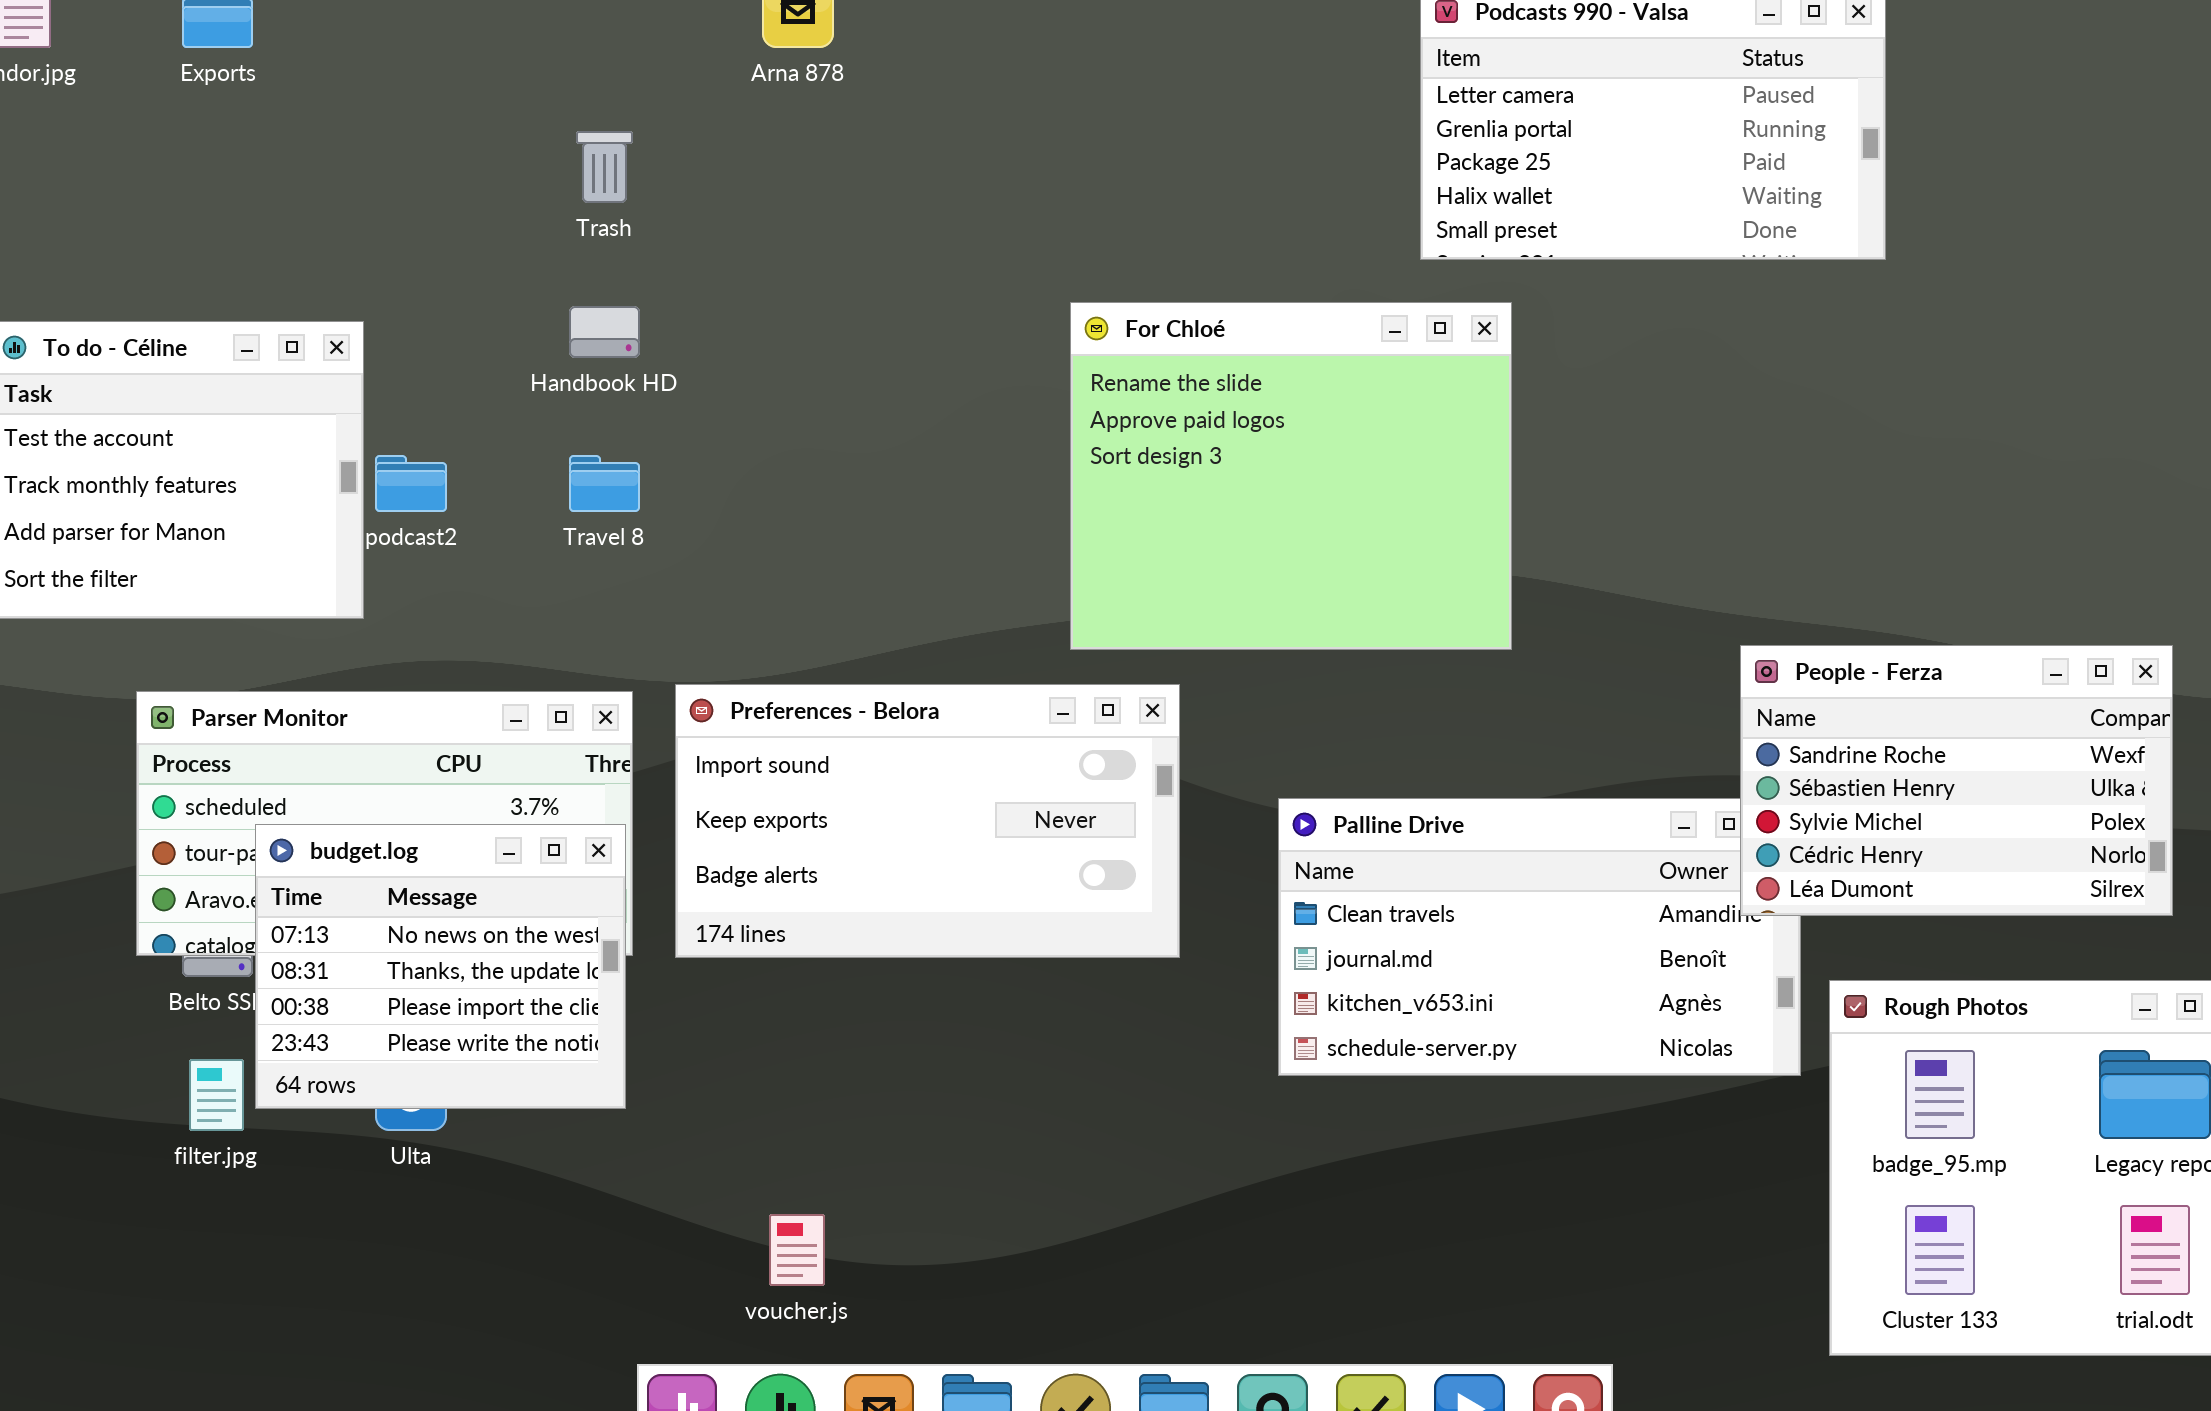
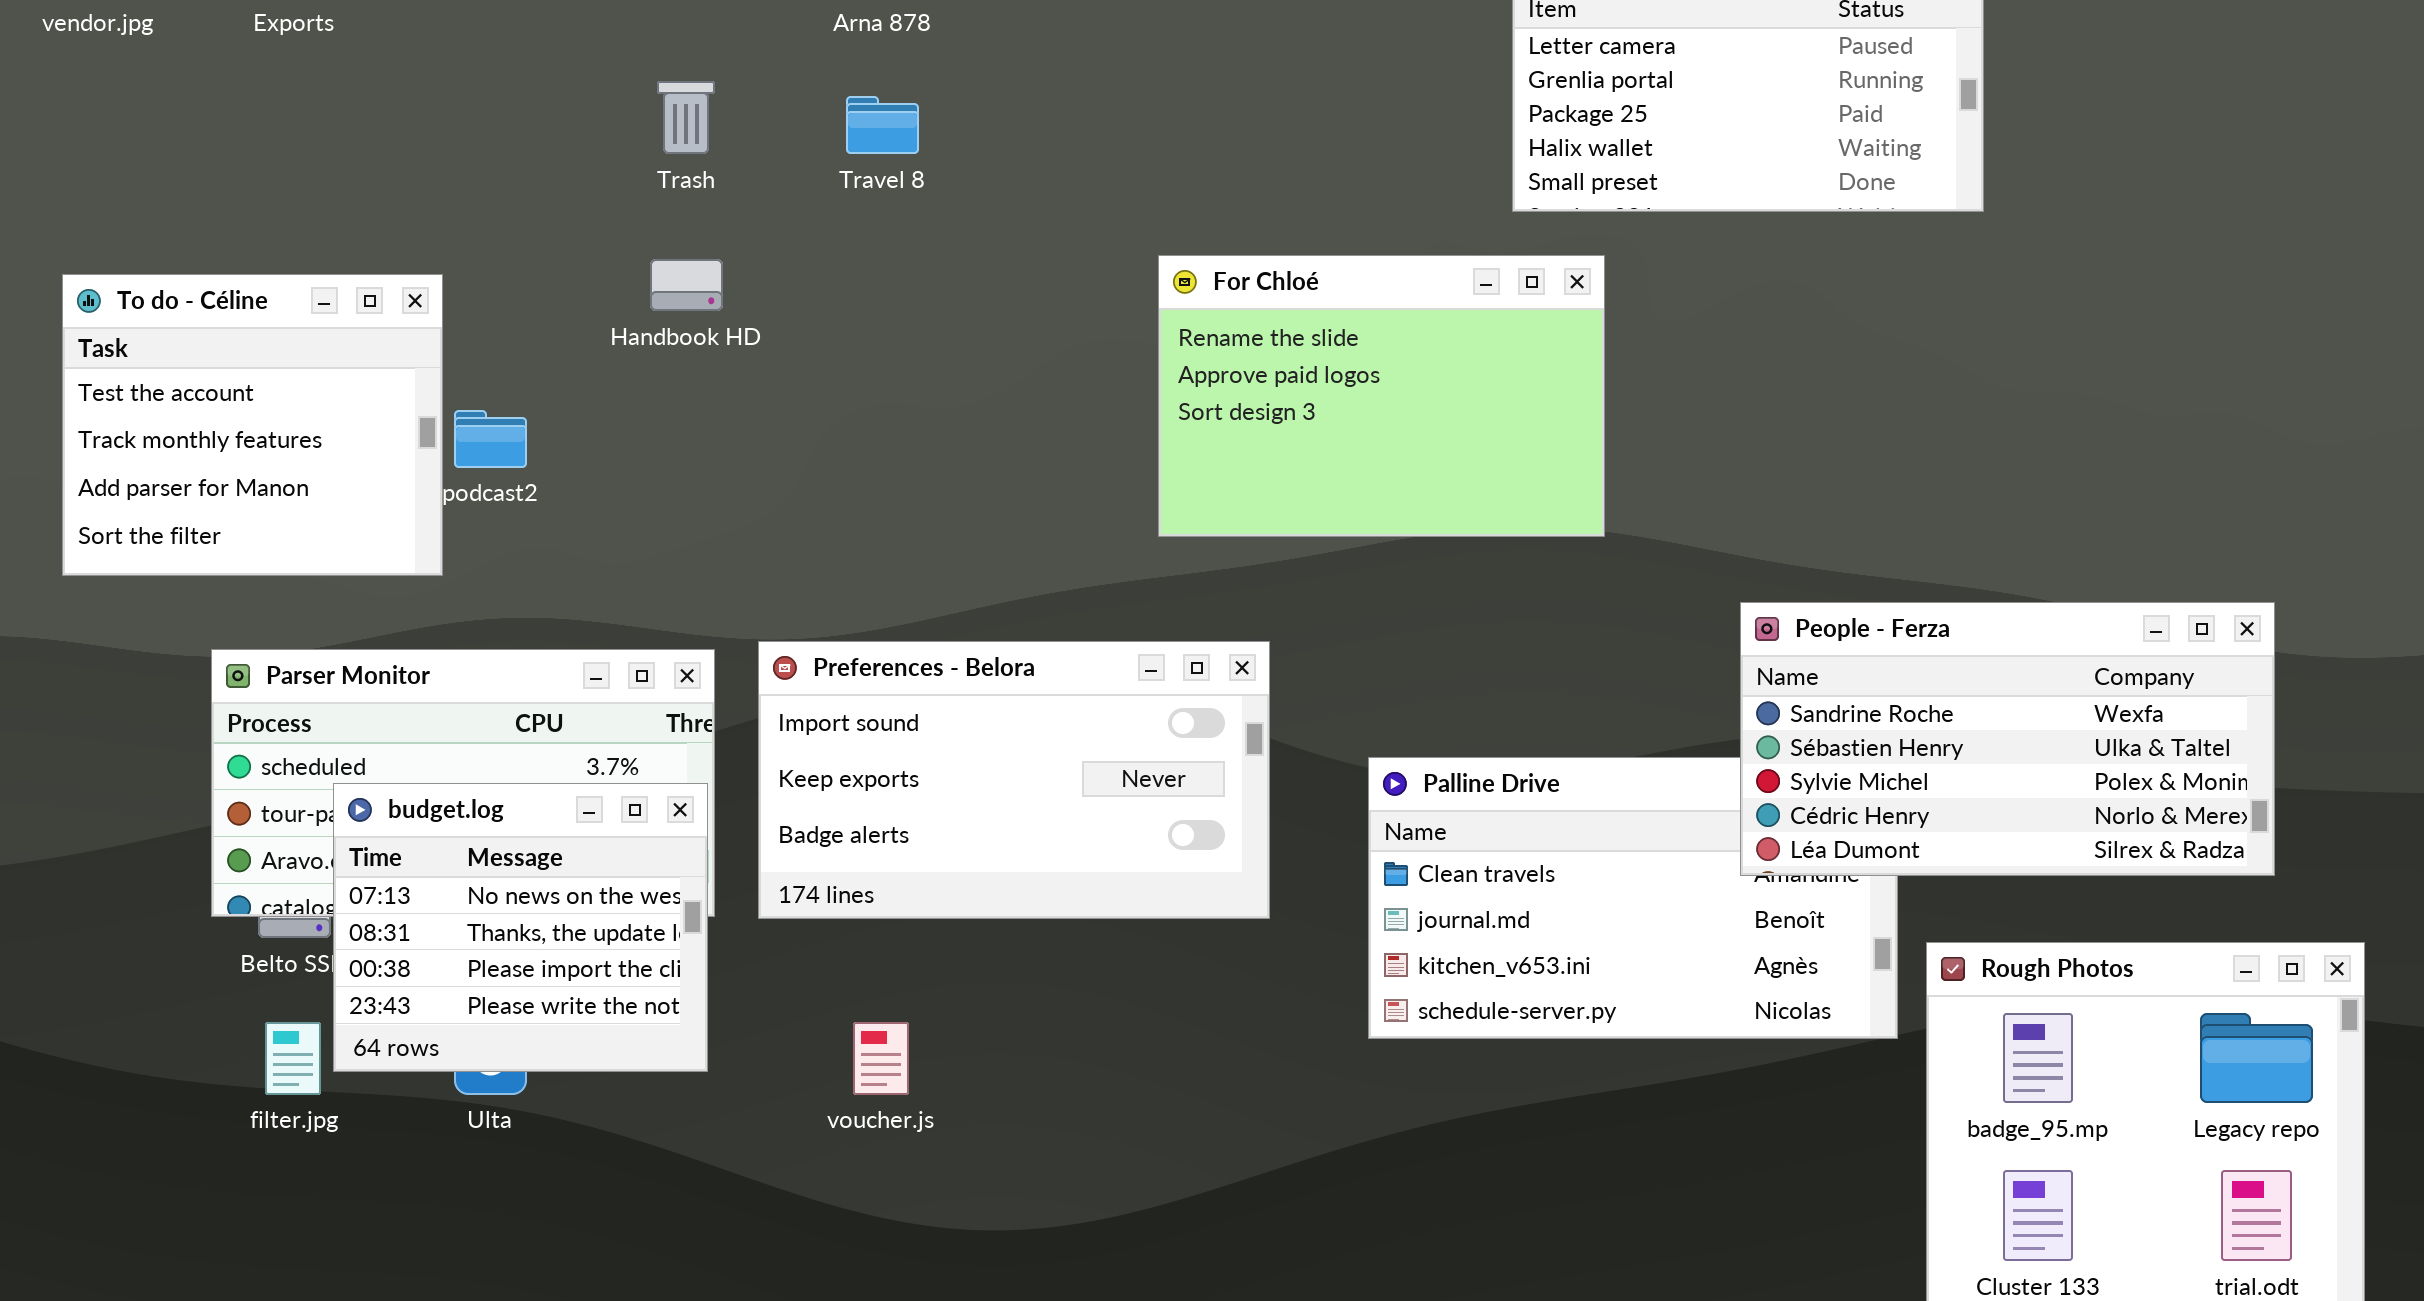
For Chloé: [1070,302,1512,650] -> [1158,255,1605,537], resized
Travel 8: [569,455,640,512] -> [846,96,919,154], moved
People - Ferza: [1740,645,2173,916] -> [1740,602,2275,876], resized
voucher.js: [769,1214,825,1286] -> [853,1022,909,1095], moved

